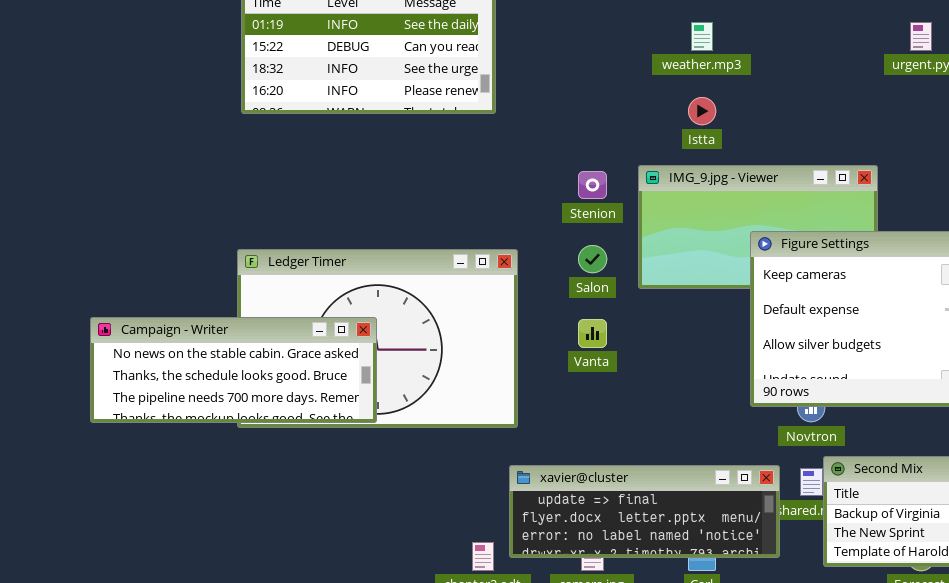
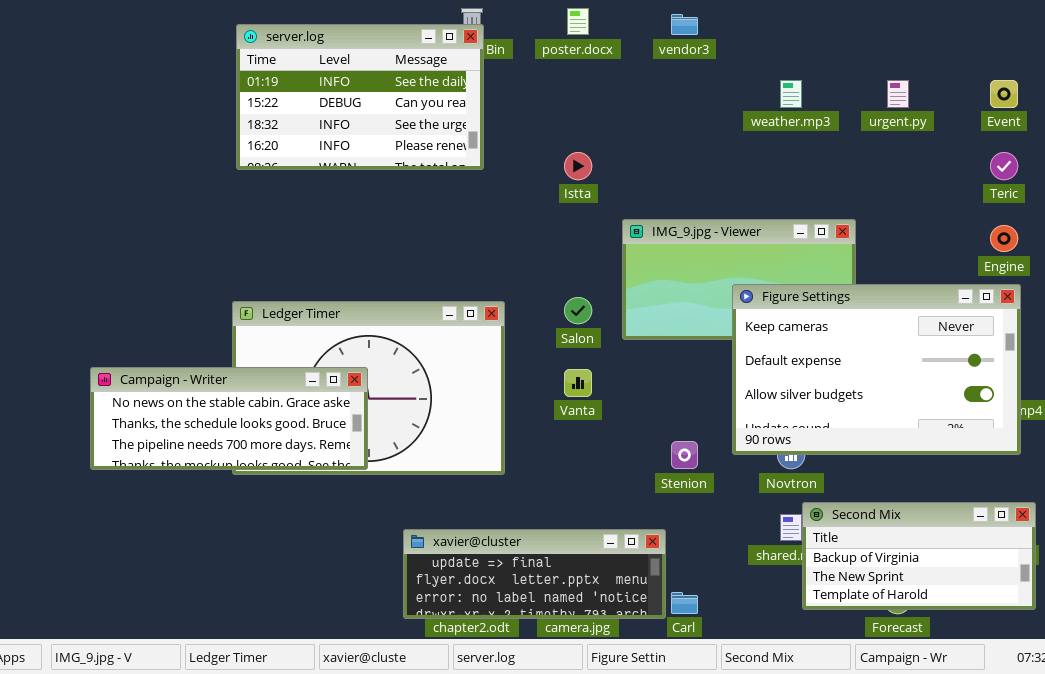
weather.mp3: [691,22,713,51] -> [780,80,802,108], moved
Istta: [688,97,716,125] -> [564,152,592,180], moved
Stenion: [578,171,607,199] -> [671,441,698,469], moved
xavier@cluster: [509,465,780,558] -> [403,529,666,619], moved

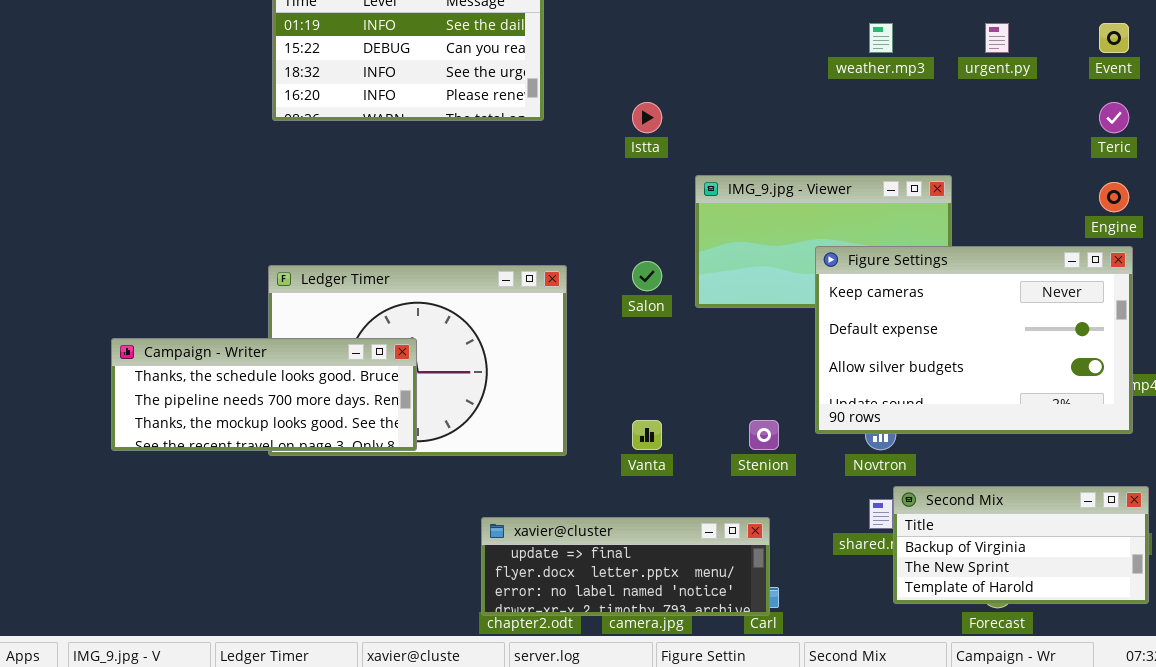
Campaign - Writer: [90,367,368,470] -> [111,338,417,451], scrolled down 1 row
Vanta: [564,369,592,397] -> [632,420,662,450], moved
xavier@cluster: [403,529,666,619] -> [481,517,770,616], moved

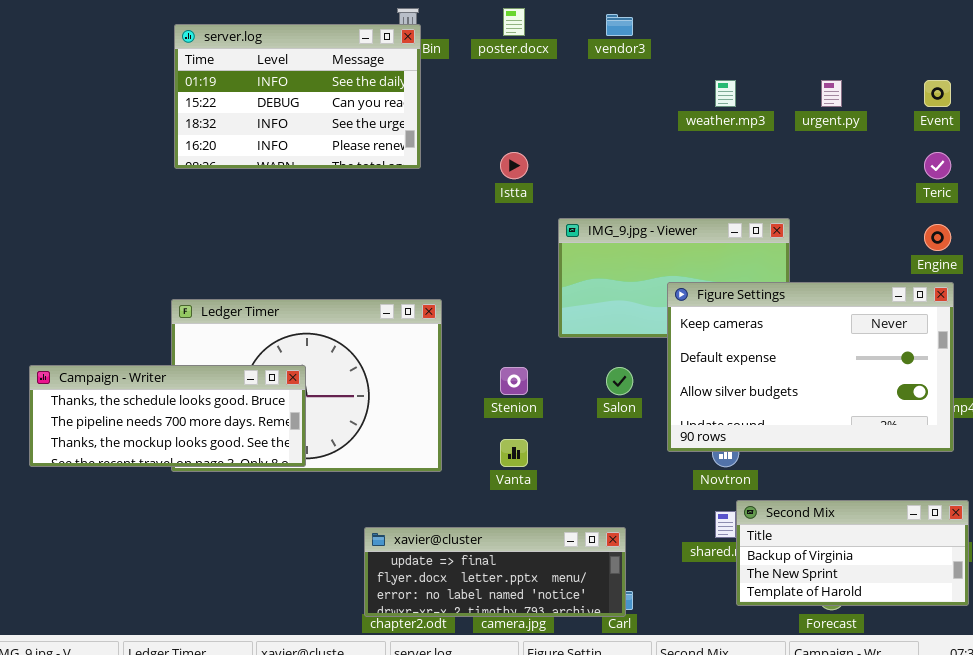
Salon: [632,261,662,291] -> [606,367,633,395], moved
Stenion: [749,420,779,450] -> [500,367,528,395], moved

